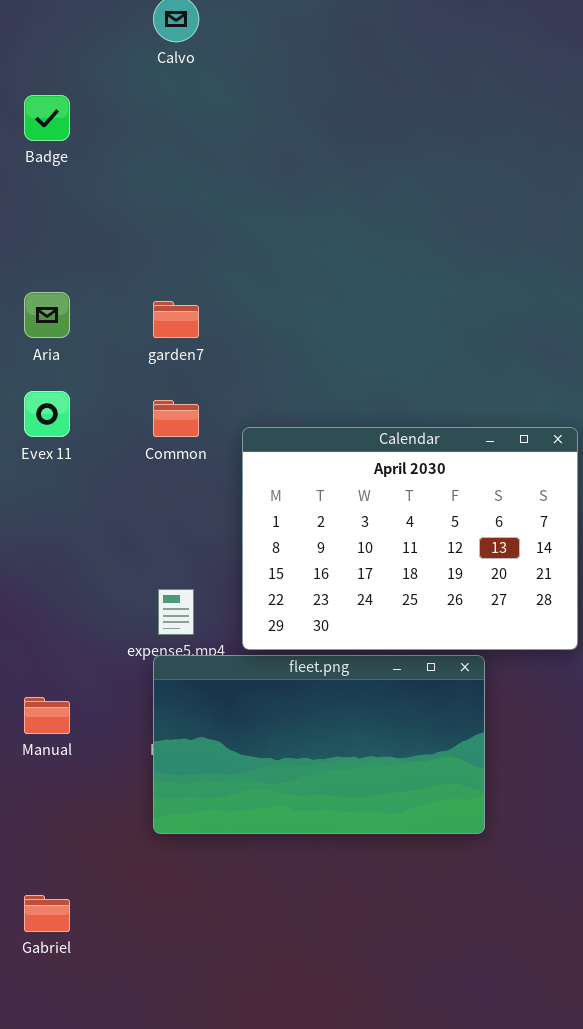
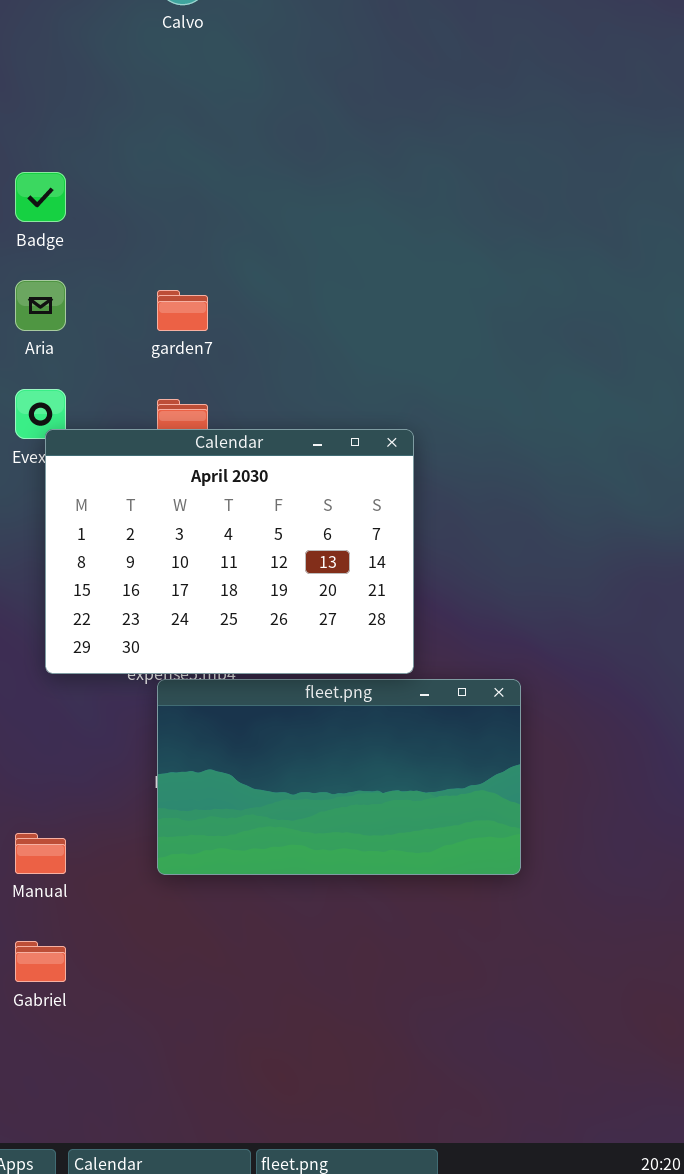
Badge: [24,95,70,141] -> [15,172,66,222], moved
Calendar: [242,427,578,650] -> [45,429,414,674], moved
Manual: [24,697,70,734] -> [15,833,66,874], moved

